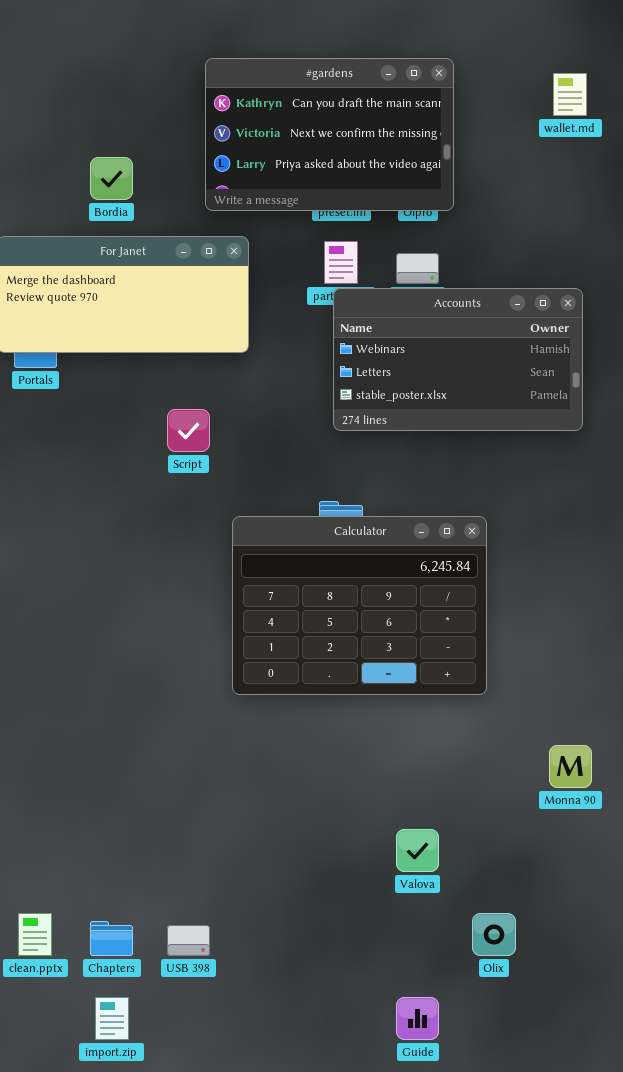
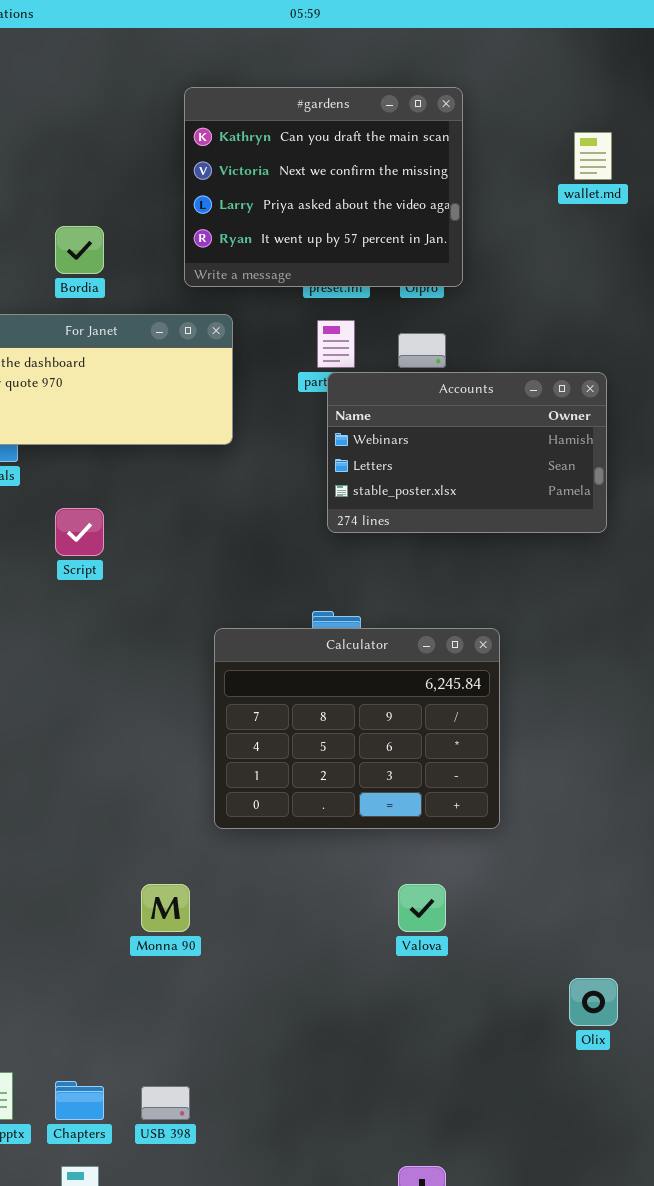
#gardens: [205,58,454,211] -> [184,87,463,287], resized
Script: [167,409,210,452] -> [55,508,104,556], moved
Monna 90: [549,745,592,788] -> [141,884,190,932], moved
Valova: [396,829,439,872] -> [398,884,446,932], moved
Olix: [472,913,516,956] -> [569,978,618,1026], moved

